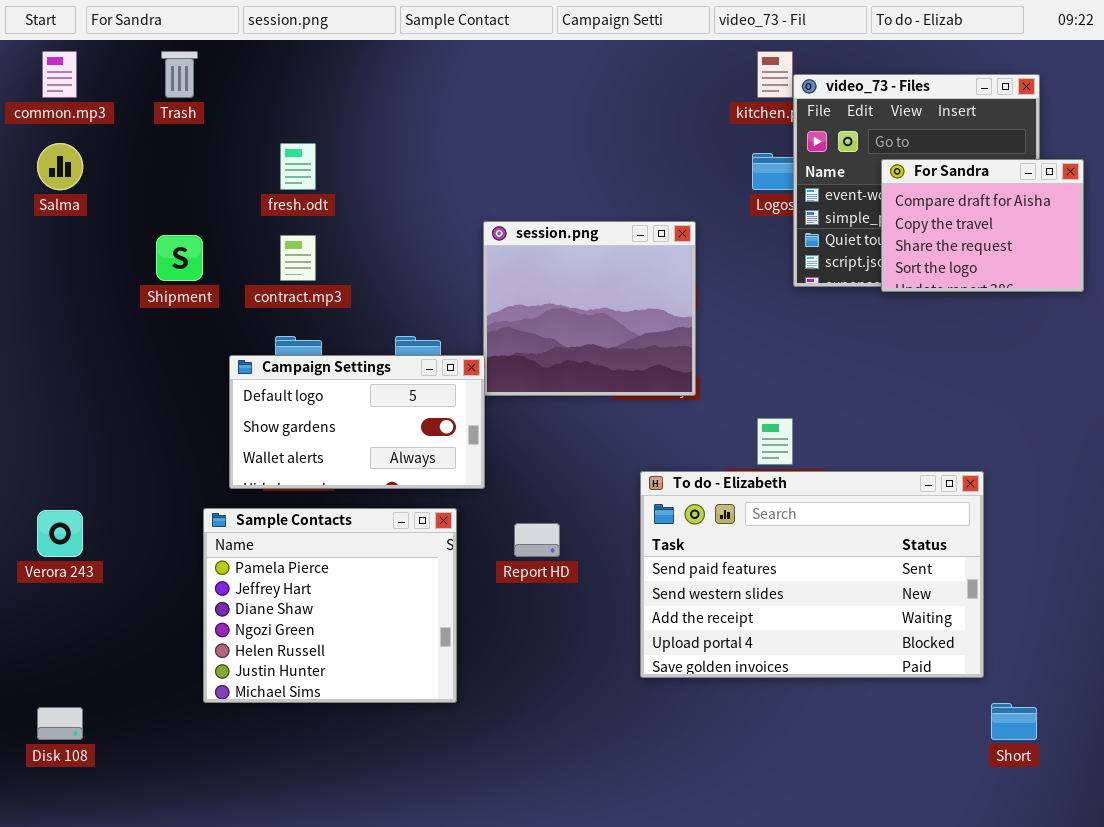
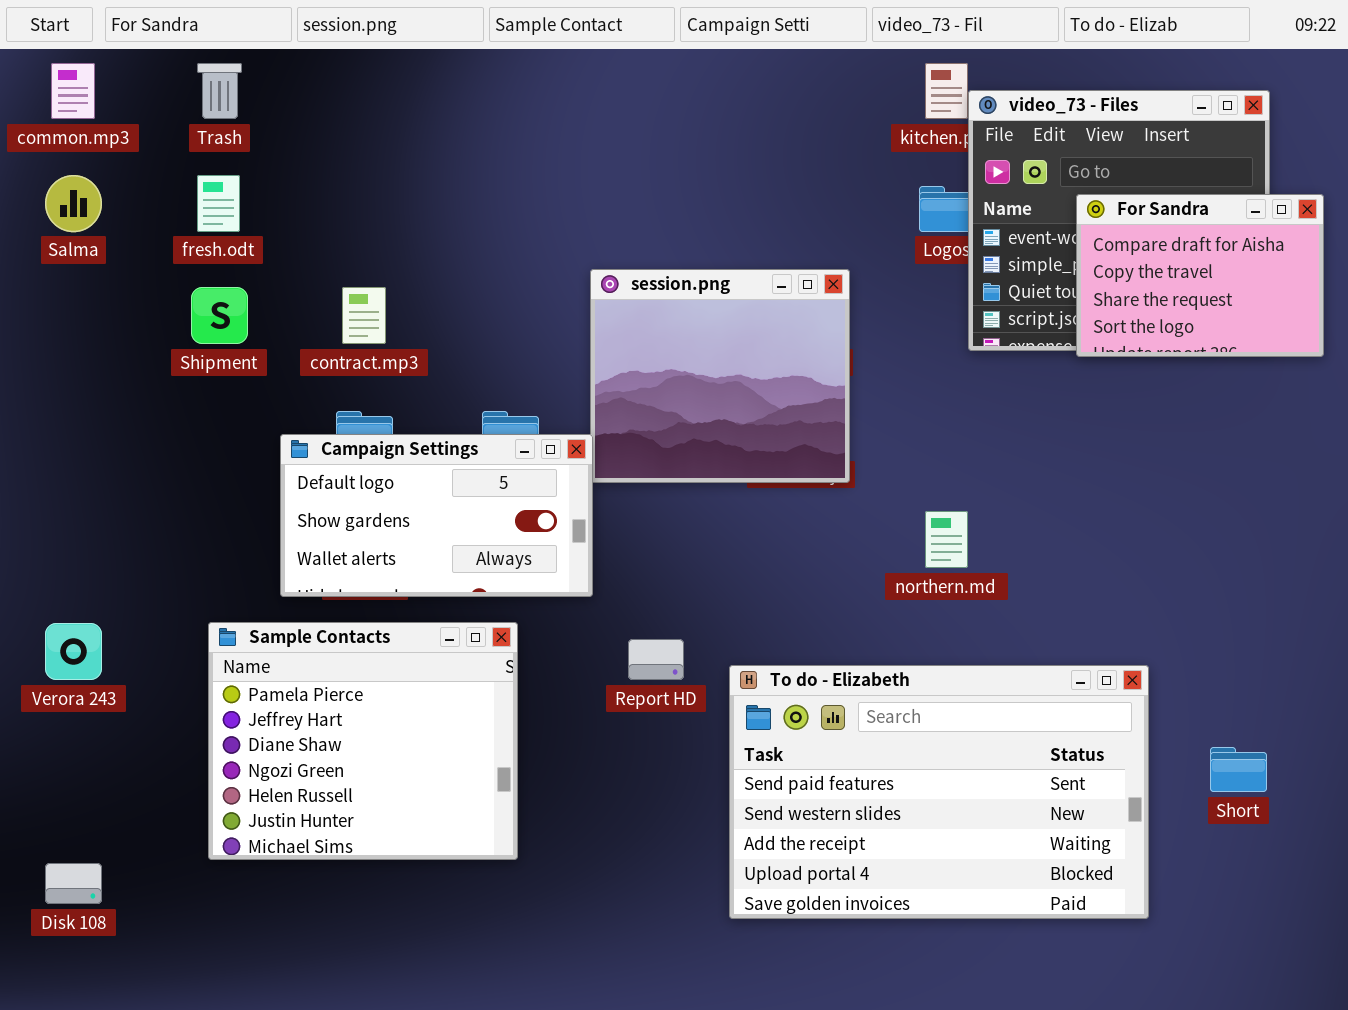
fresh.odt: [280,143,316,190] -> [197,175,240,232], moved
To do - Elizabeth: [640,471,984,678] -> [729,665,1149,919], moved
Sample Contacts: [203,508,457,703] -> [208,622,518,860], moved
Short: [991,703,1037,740] -> [1210,747,1267,792], moved

